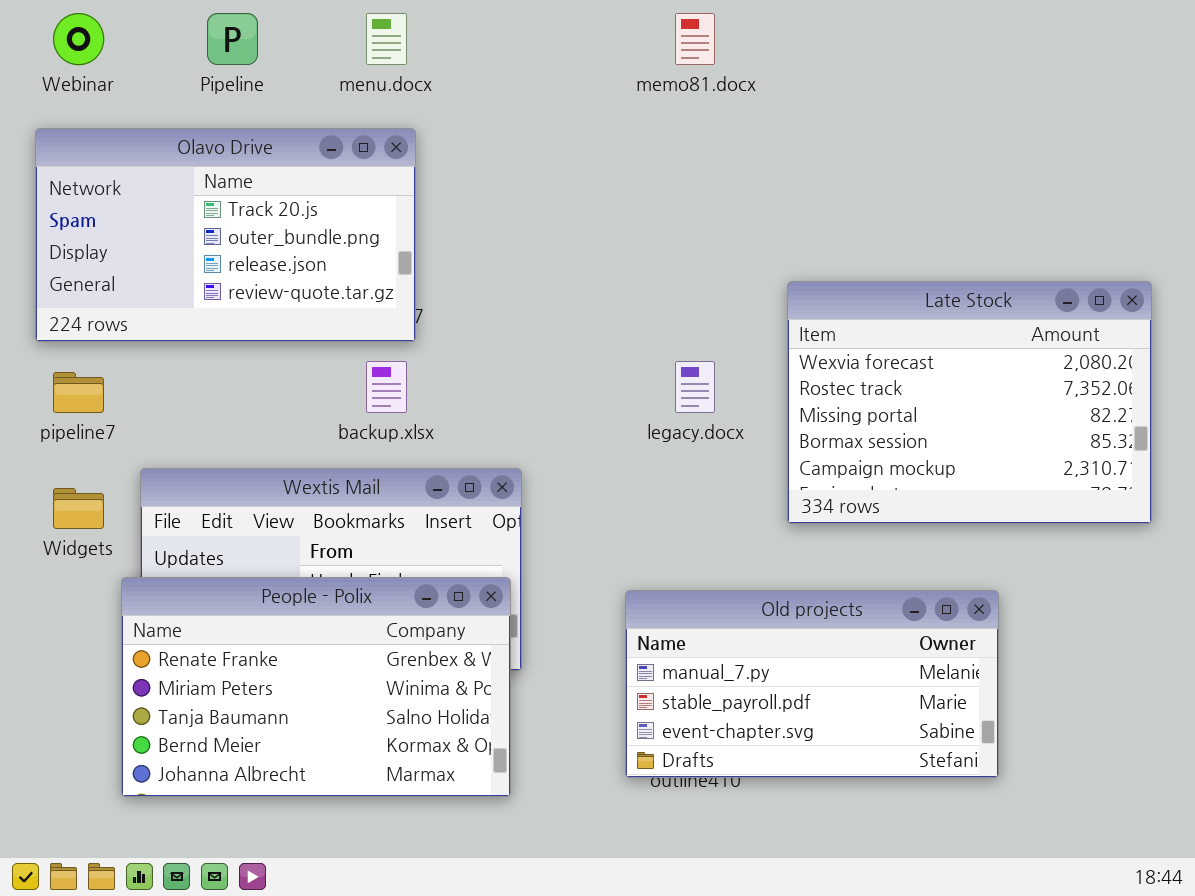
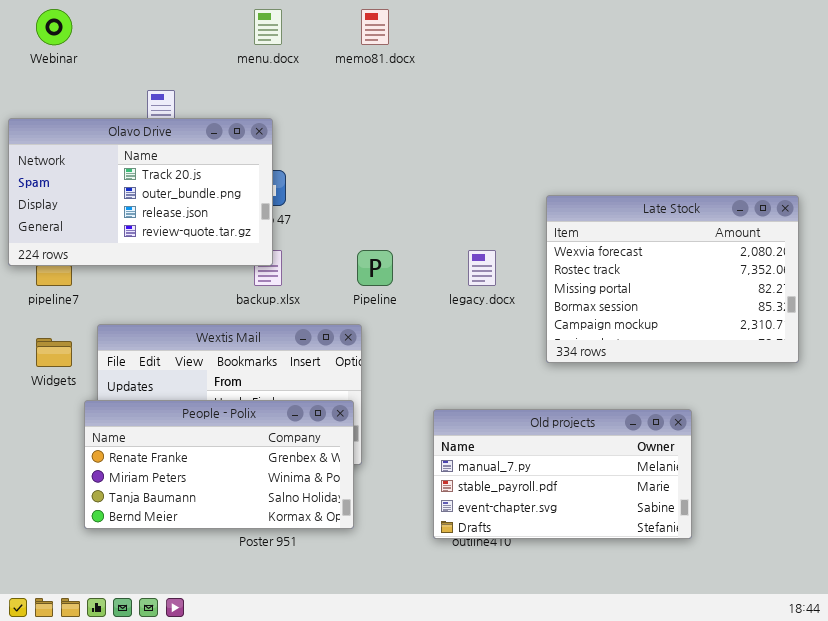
Pipeline: [207,13,258,65] -> [357,250,393,286], moved
memo81.docx: [675,13,715,65] -> [361,9,389,45], moved
Olavo Drive: [35,128,416,342] -> [8,118,273,266], moved
People - Polix: [121,577,511,797] -> [84,400,354,529], resized

